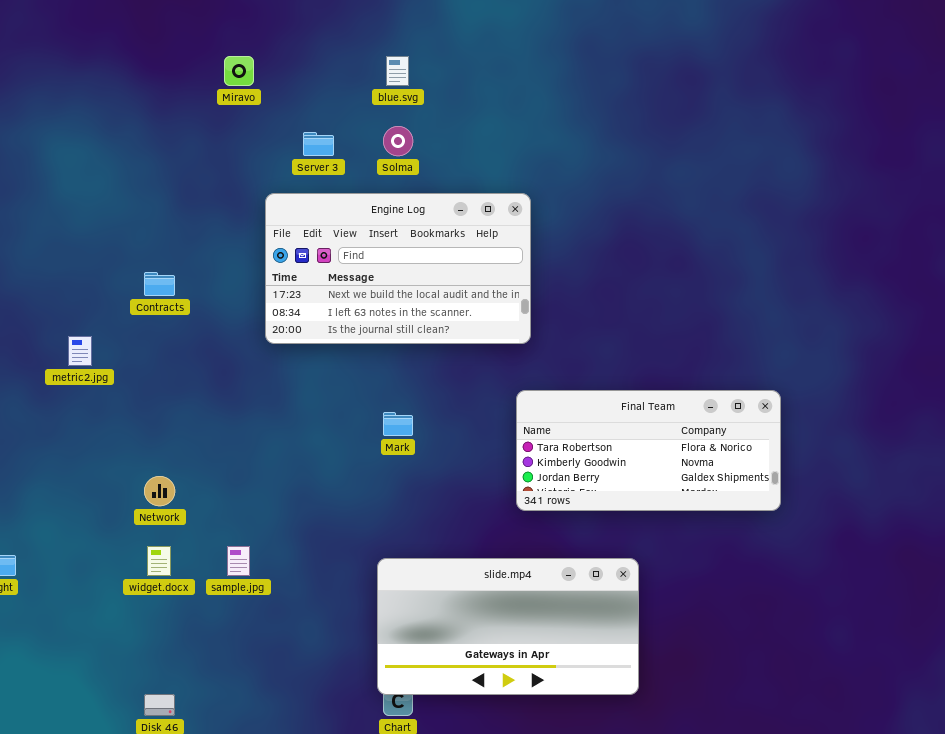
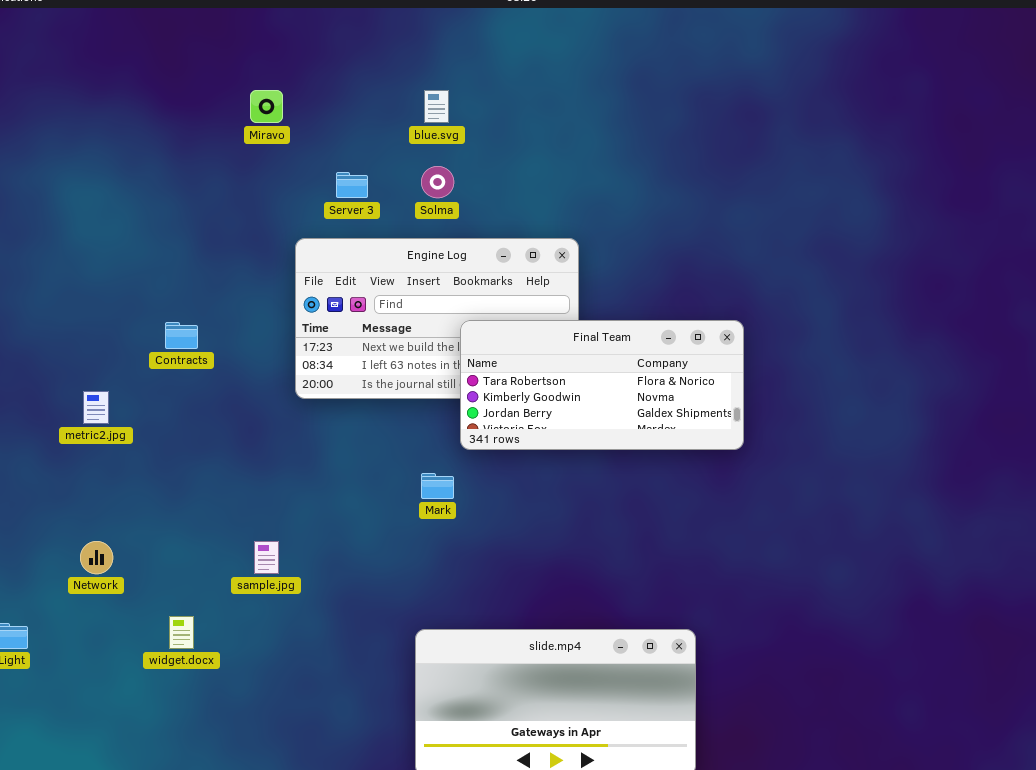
Final Team: [516,390,781,511] -> [460,320,744,450], moved
Network: [144,476,175,506] -> [80,541,113,574], moved
sample.jpg: [227,546,250,576] -> [254,541,279,574], moved

